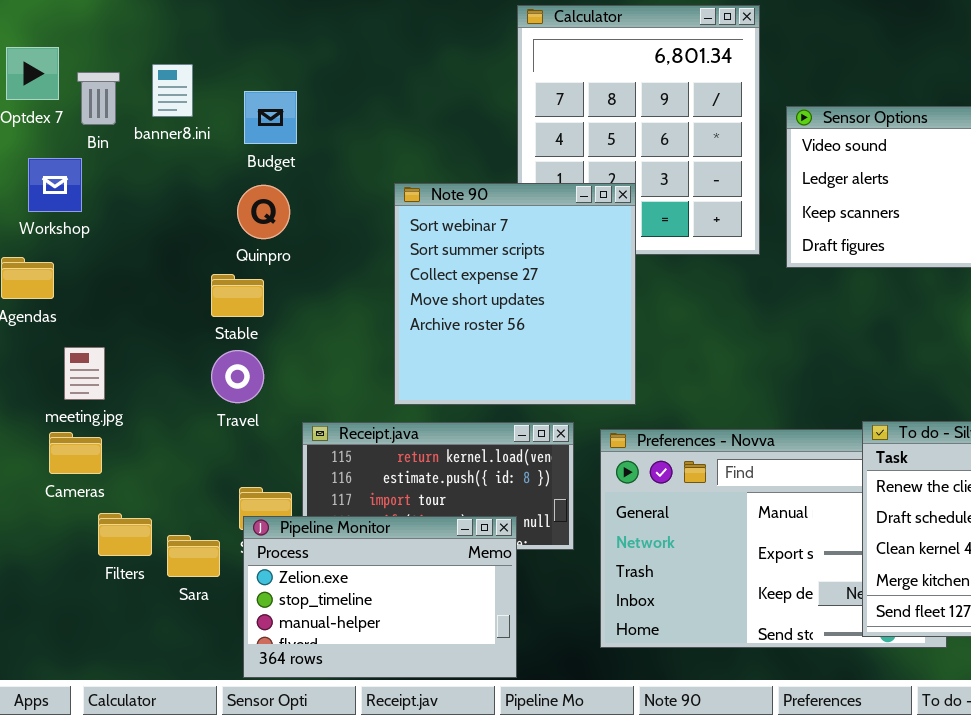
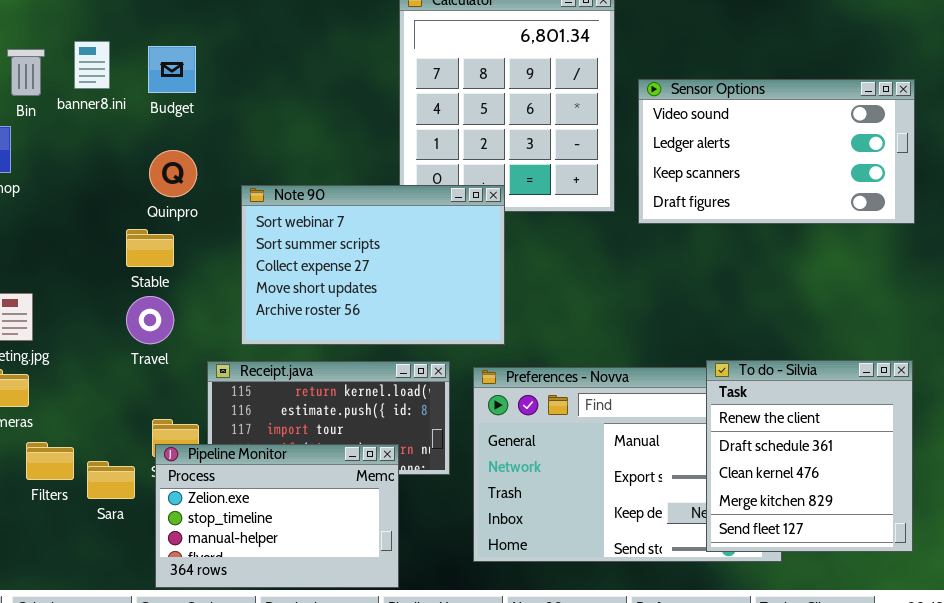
Budget: [244,91,297,144] -> [148,46,196,93], moved
Note 90: [394,183,636,405] -> [241,185,505,345], resized

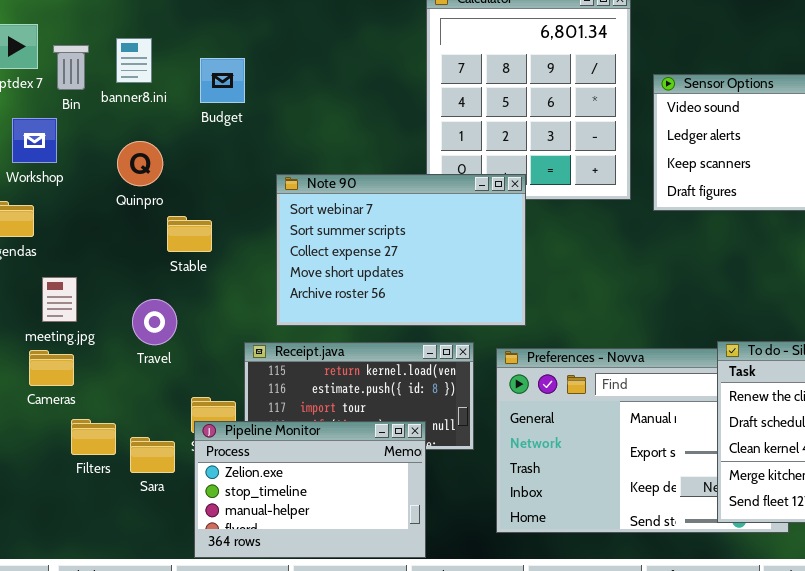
Budget: [148,46,196,93] -> [200,58,245,103], moved
Quinpro: [149,150,197,197] -> [117,141,163,186], moved
Travel: [126,296,174,344] -> [132,299,177,345], moved

